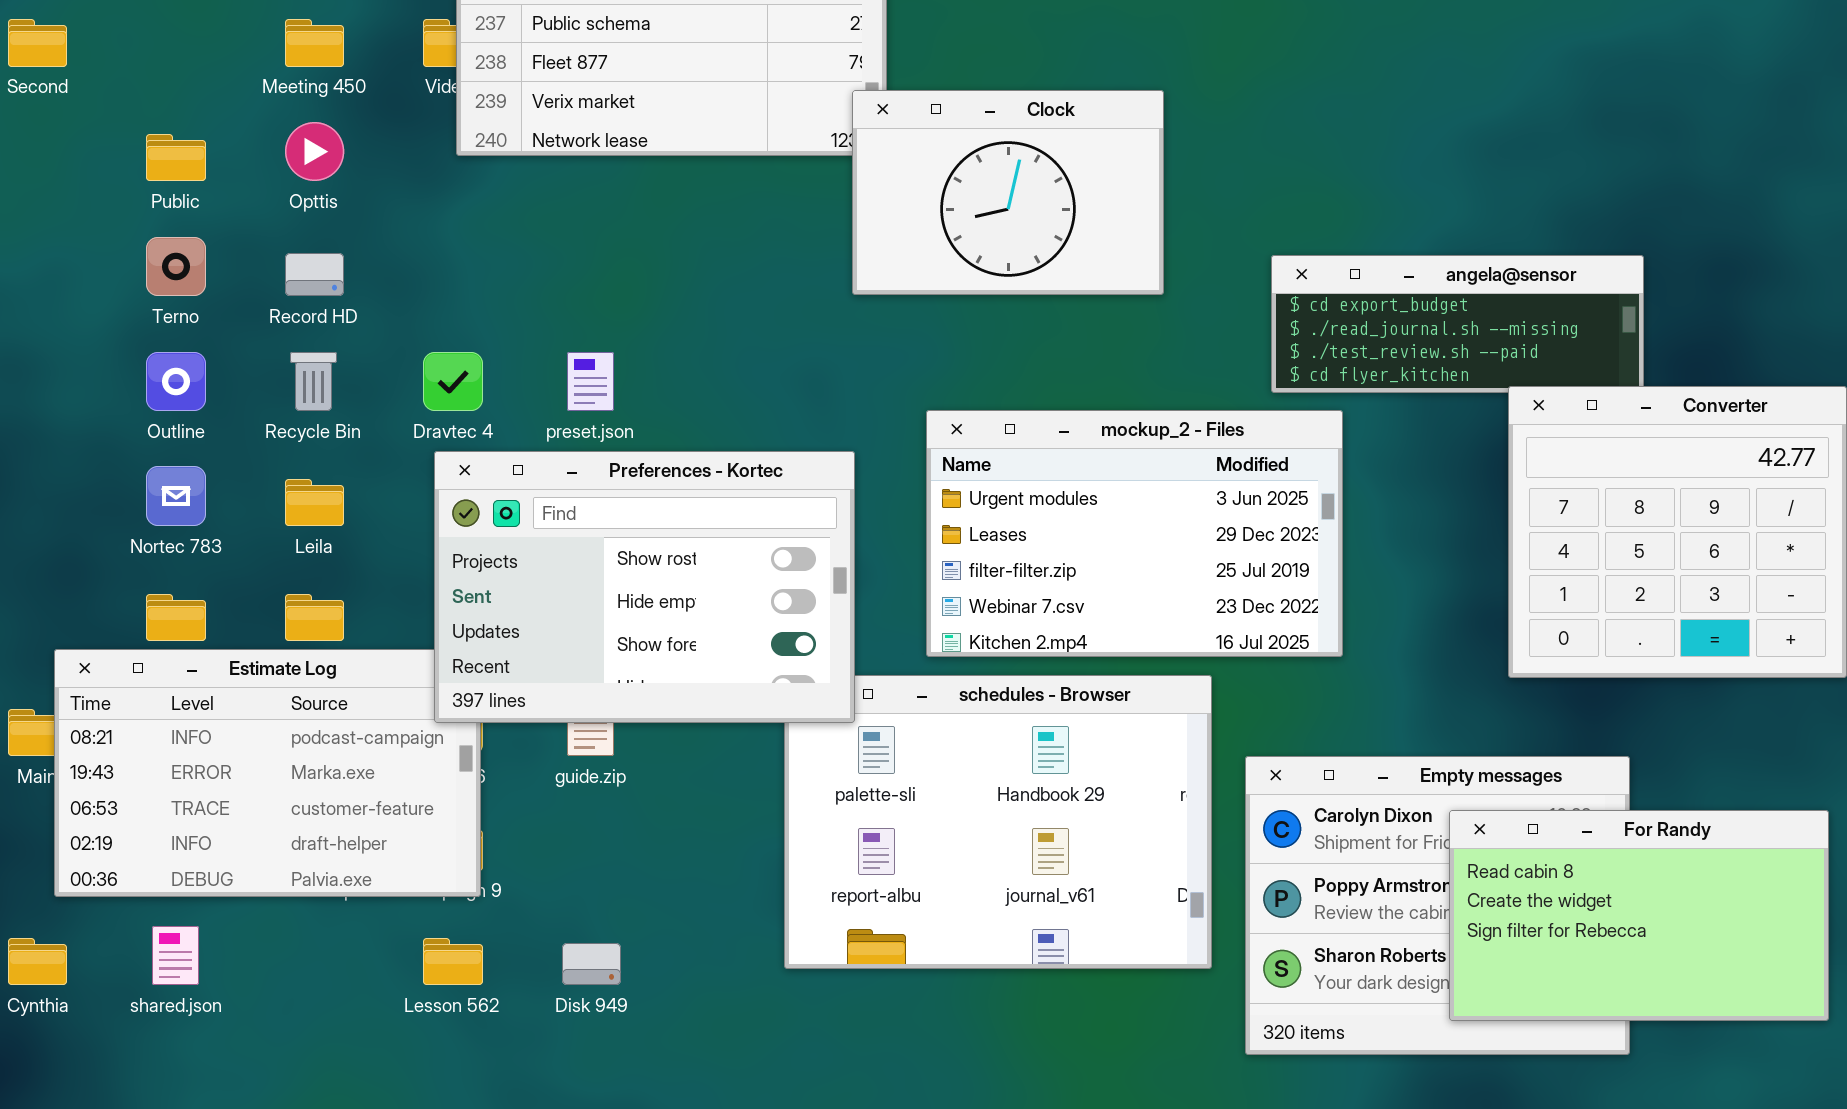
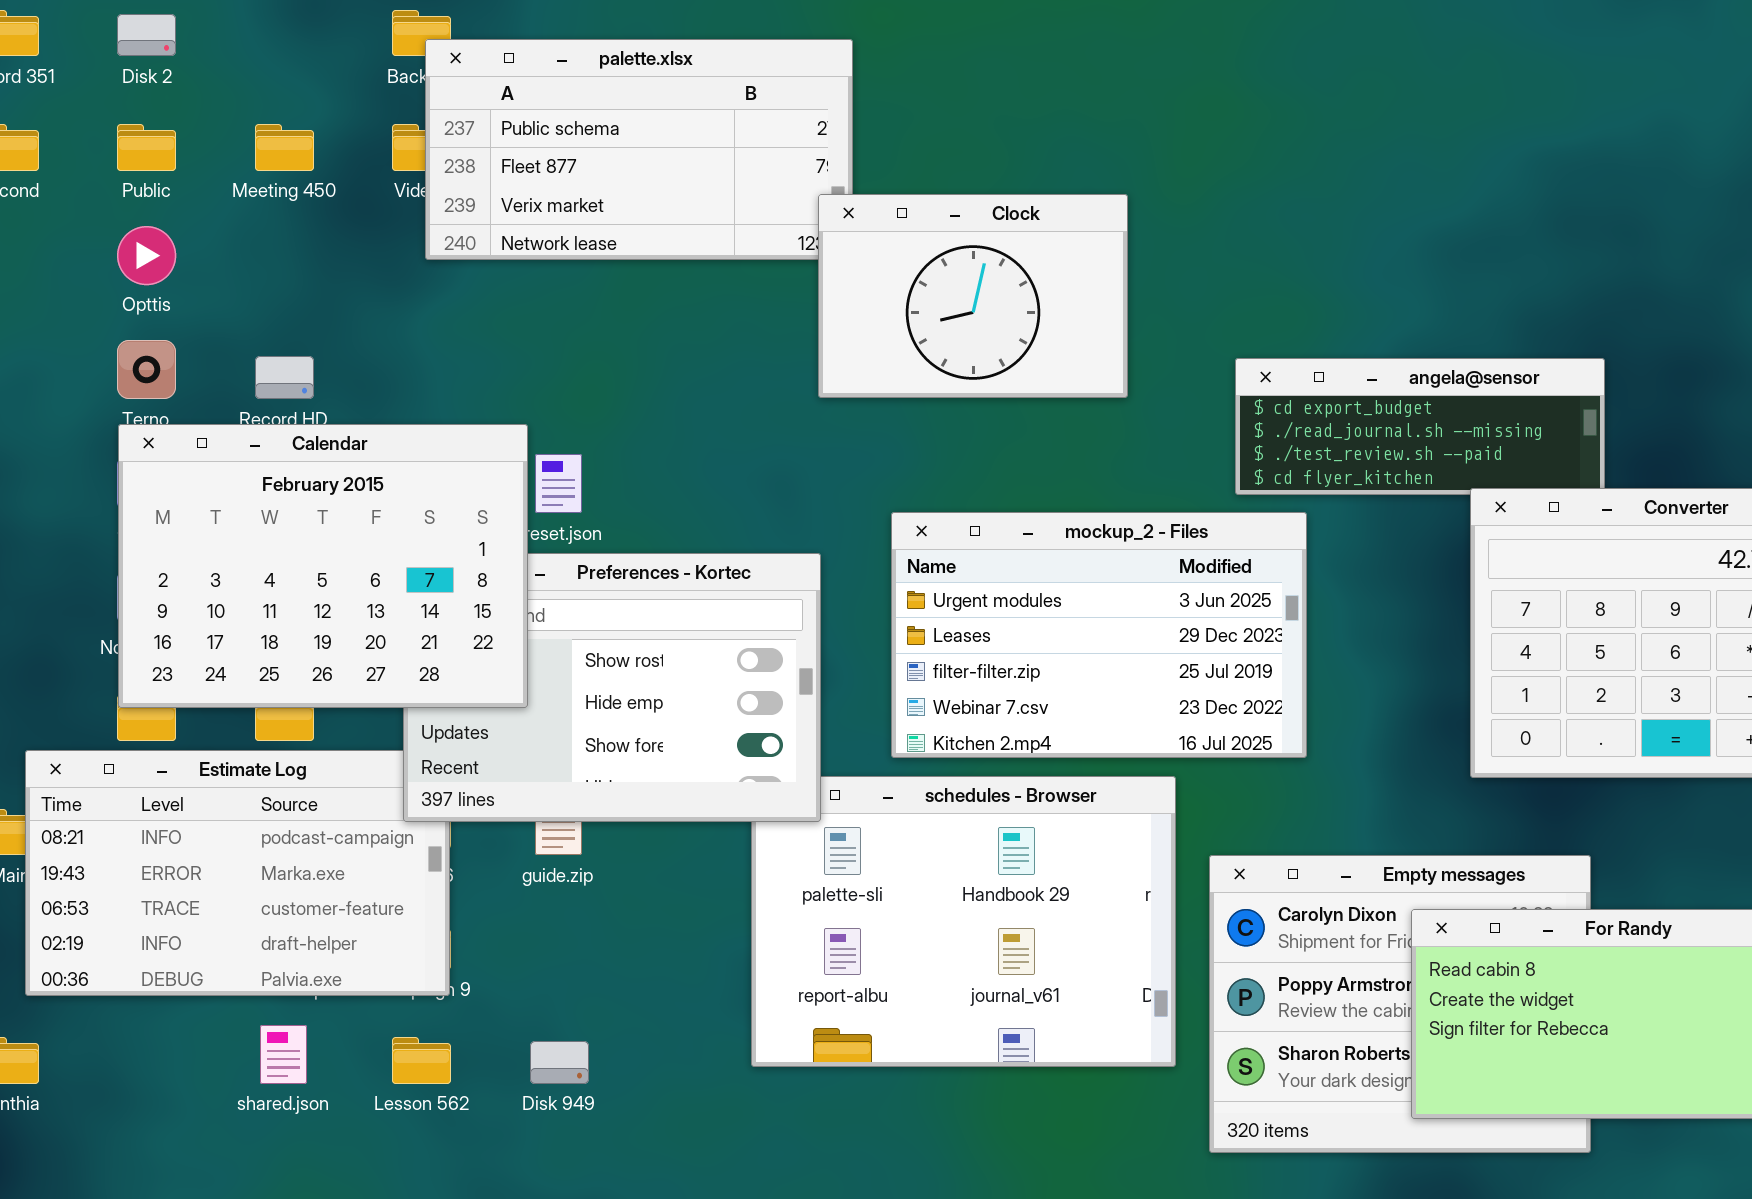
Opttis: [285,122,344,181] -> [117,226,176,285], moved
Public: [146,134,206,181] -> [117,124,176,171], moved
Calendar: none -> [118,424,528,708], opened
shared.json: [152,926,199,985] -> [260,1025,307,1084], moved

